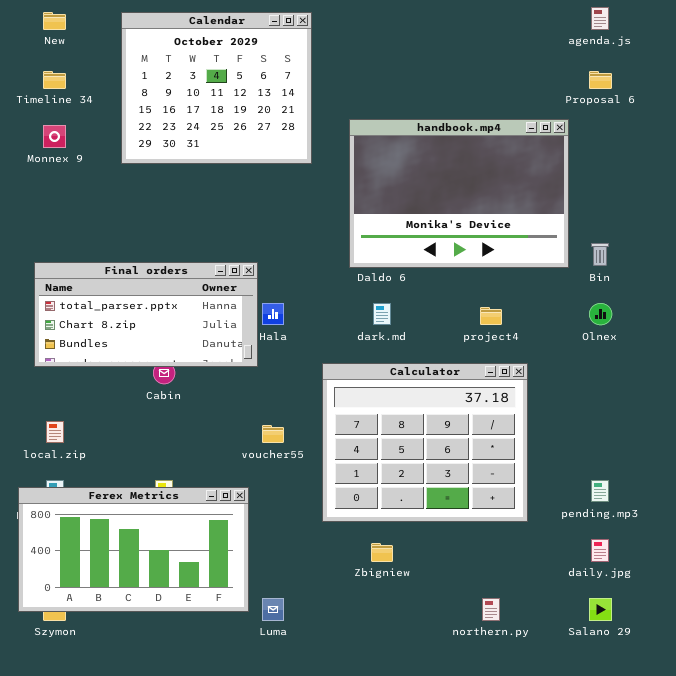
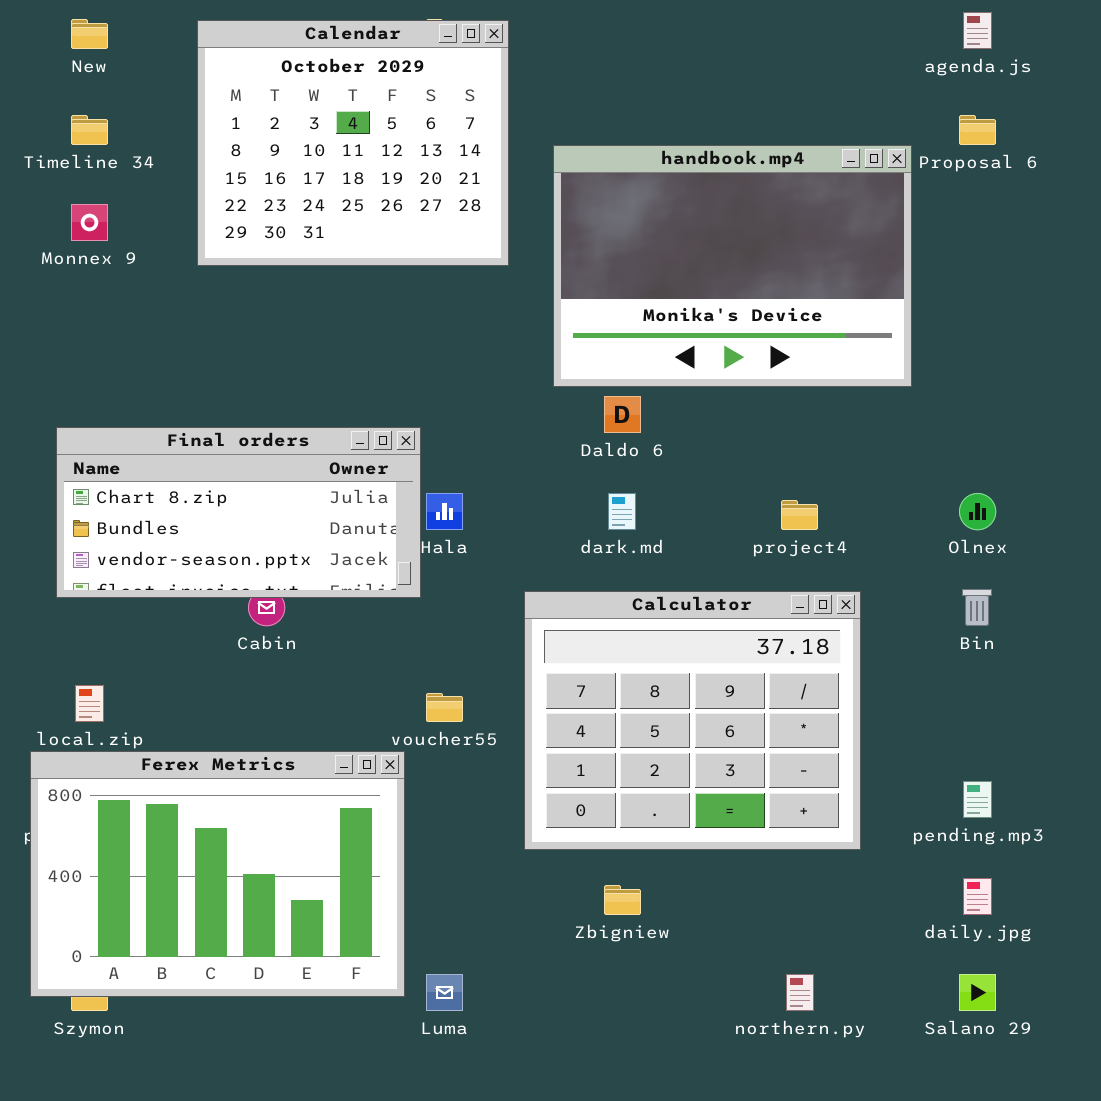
handbook.mp4: [349,119,569,268] -> [553,145,912,387], moved
Bin: [591,243,609,266] -> [962,589,992,626], moved
Final orders: [34,262,258,367] -> [56,427,421,598], scrolled down 1 row
Ferex Metrics: [18,487,249,612] -> [30,751,405,997], resized

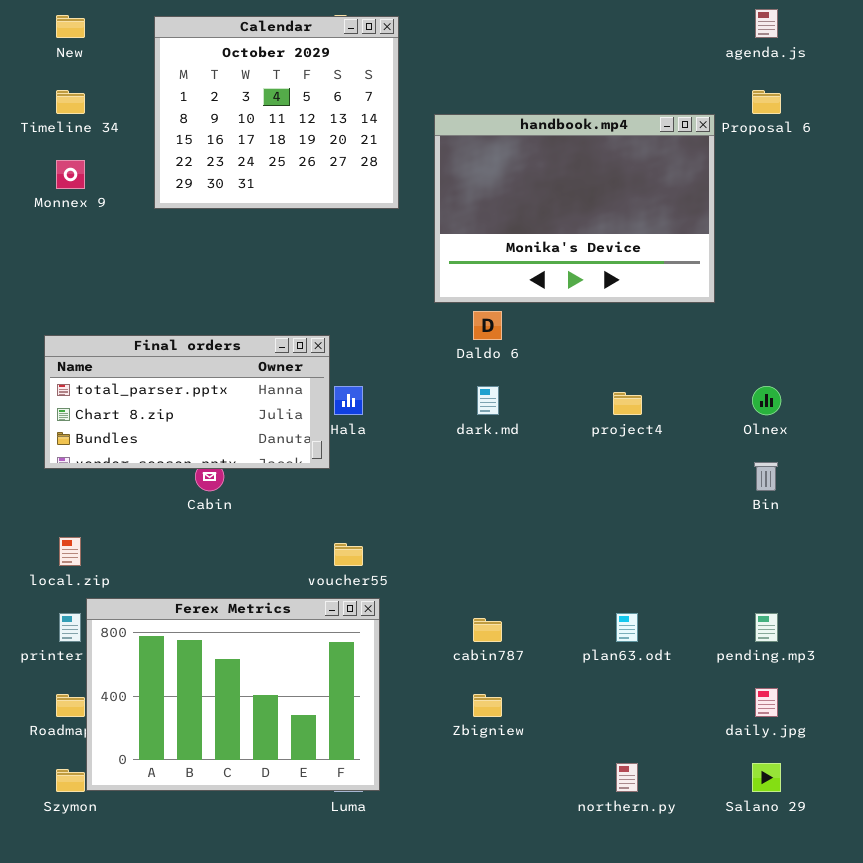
Final orders: [56,427,421,598] -> [44,335,330,469], scrolled up 1 row
Calculator: [524,591,861,850] -> none, closed
Ferex Metrics: [30,751,405,997] -> [86,598,380,791], moved

